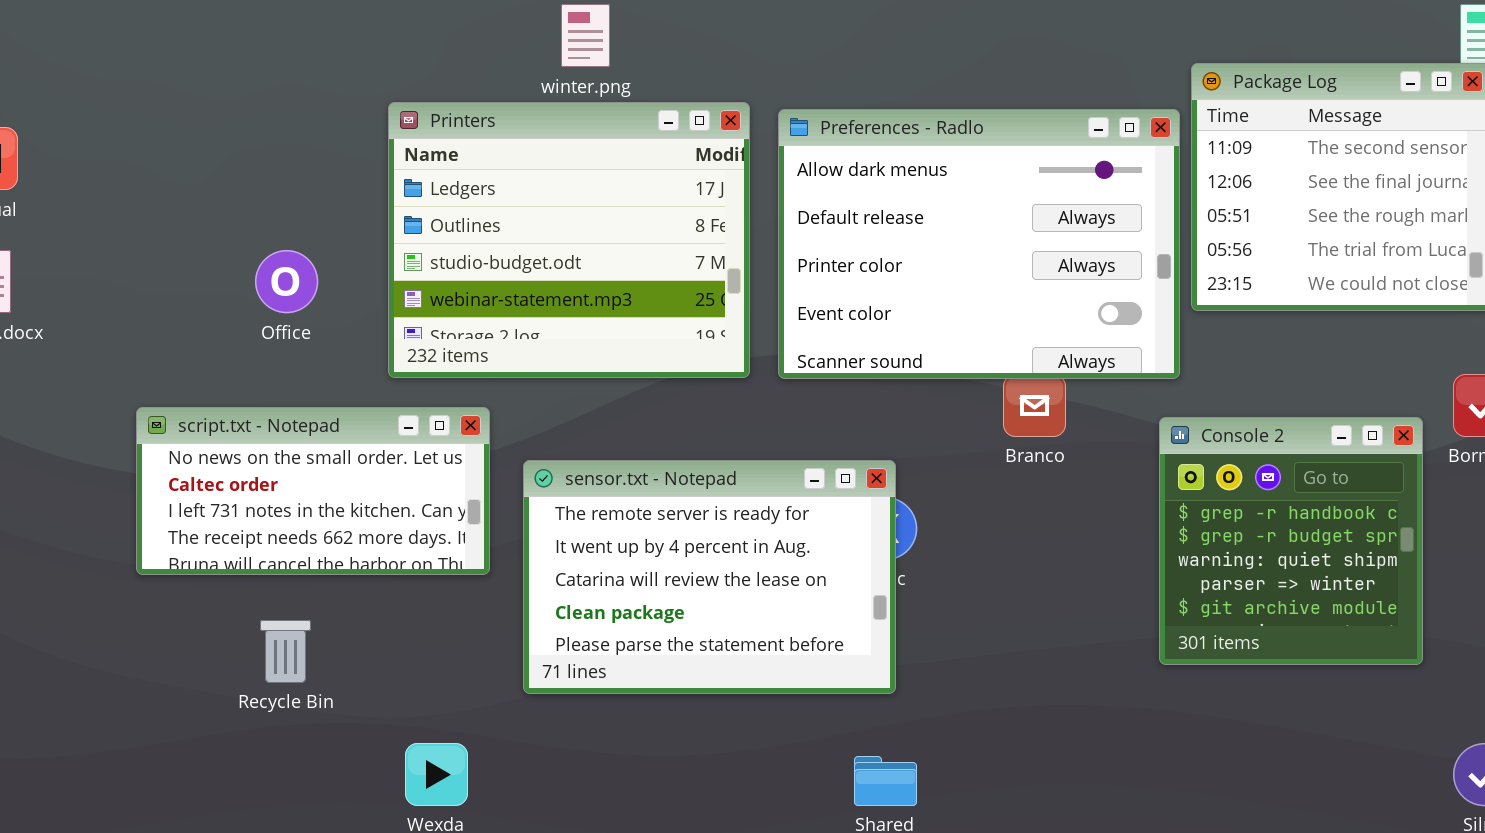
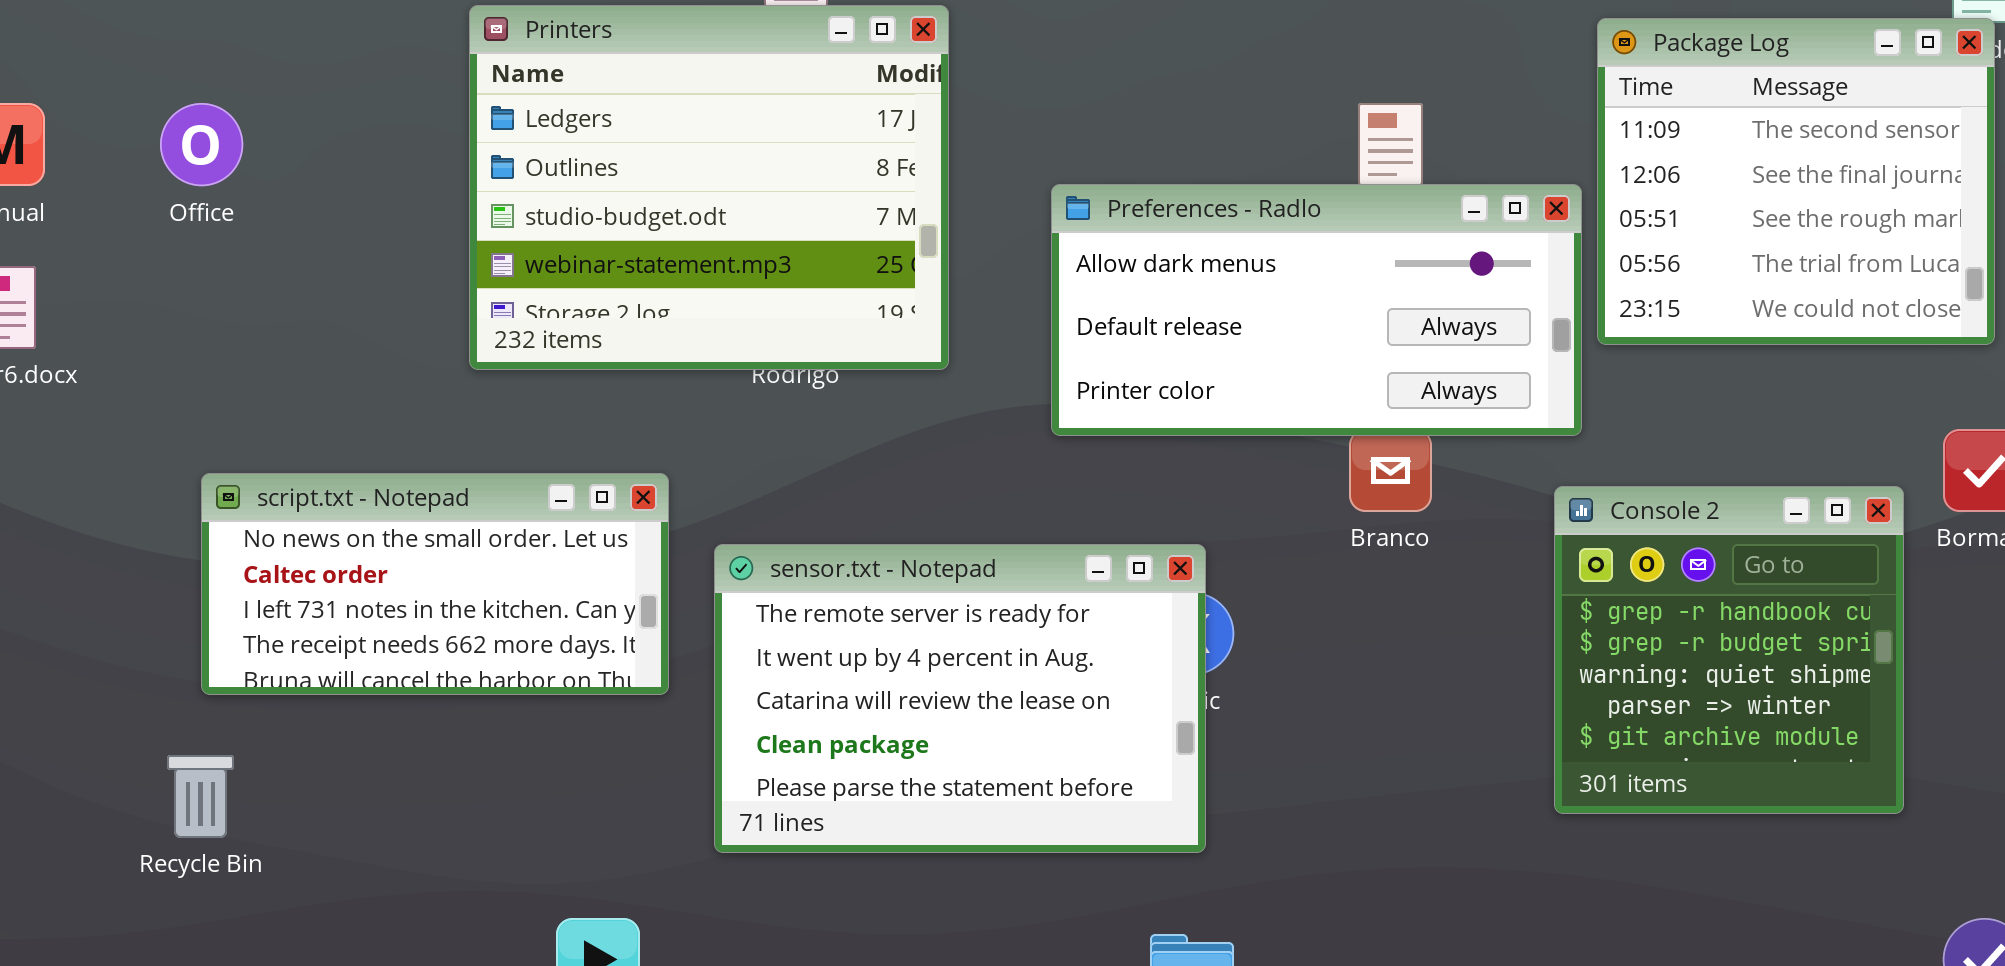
Printers: [388,102,750,378] -> [469,5,949,370], moved
Preferences - Radlo: [778,109,1180,379] -> [1051,184,1582,436], resized
Office: [255,250,318,313] -> [160,103,243,186], moved
Recycle Bin: [260,620,311,683] -> [167,755,234,838], moved

